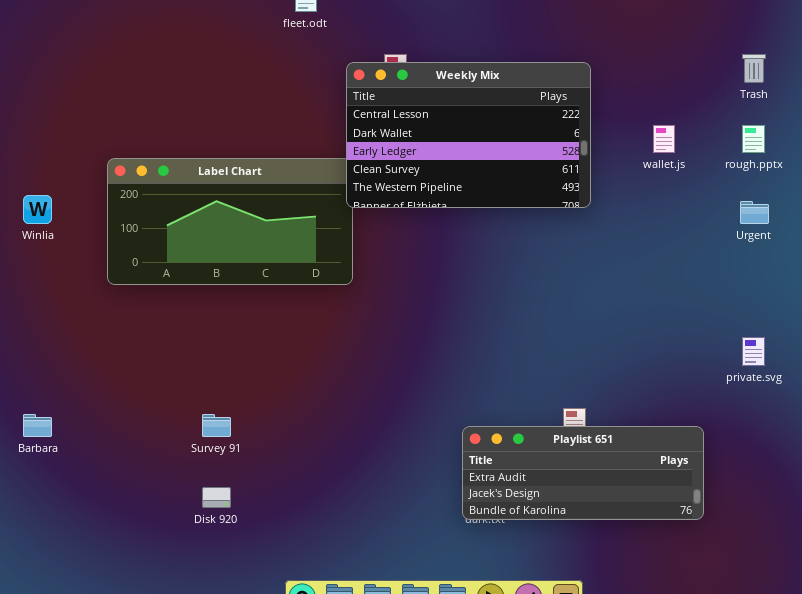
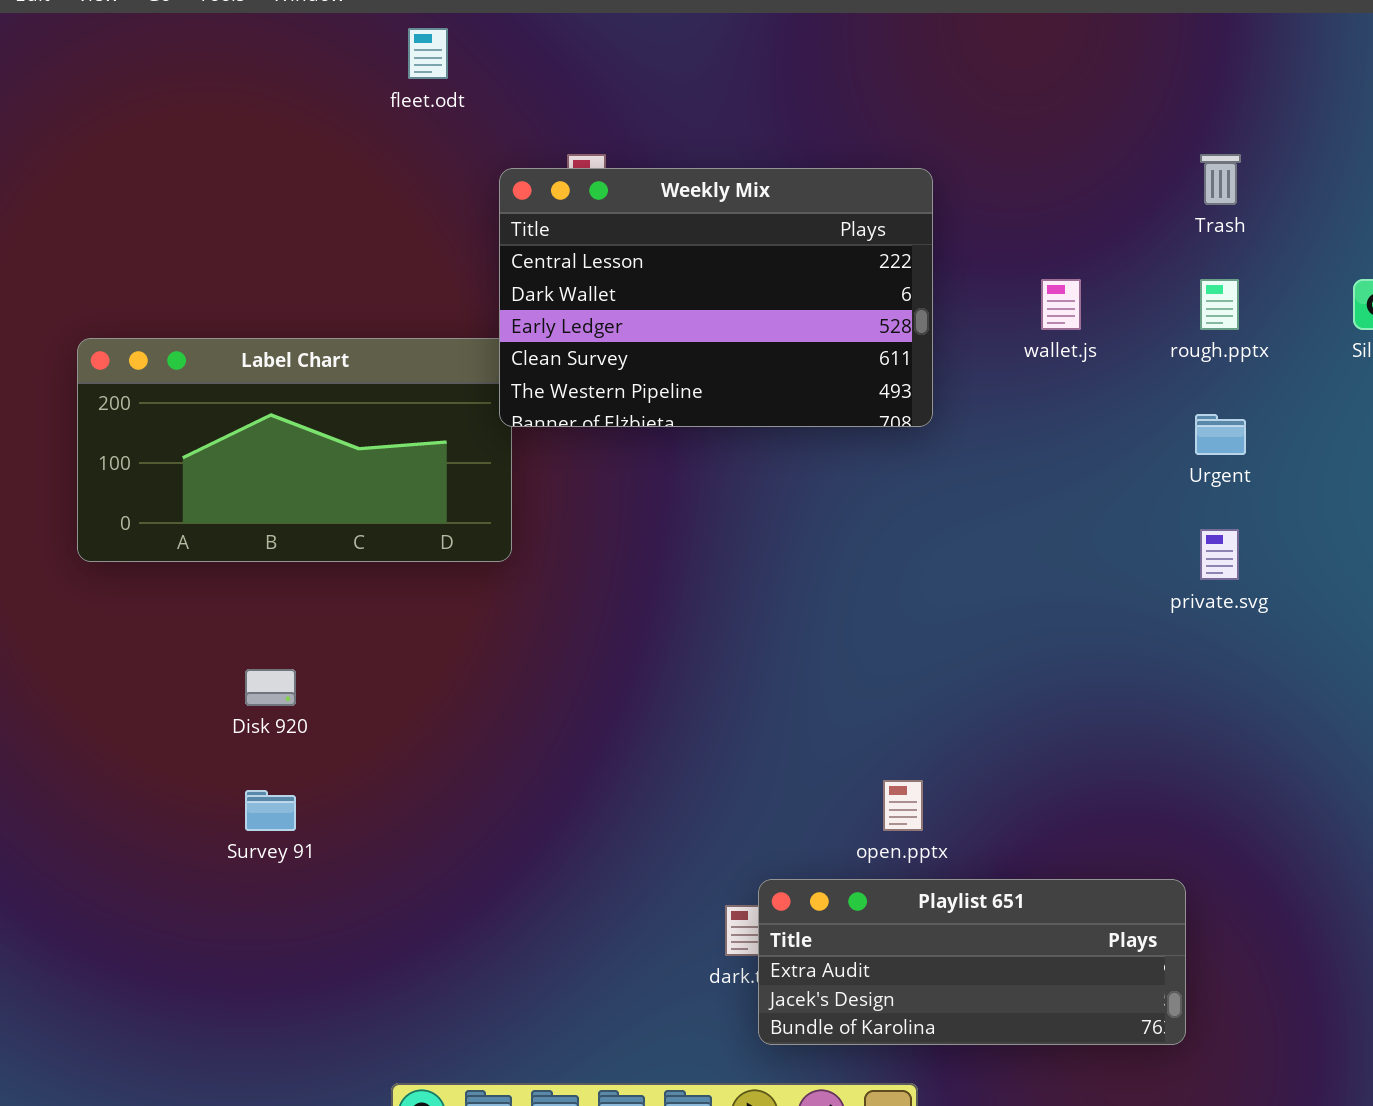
private.svg: [742,337,765,366] -> [1200,529,1239,580], moved
Playlist 651: [462,426,704,520] -> [758,879,1186,1045], moved
Disk 920: [202,487,231,508] -> [245,669,296,706], moved

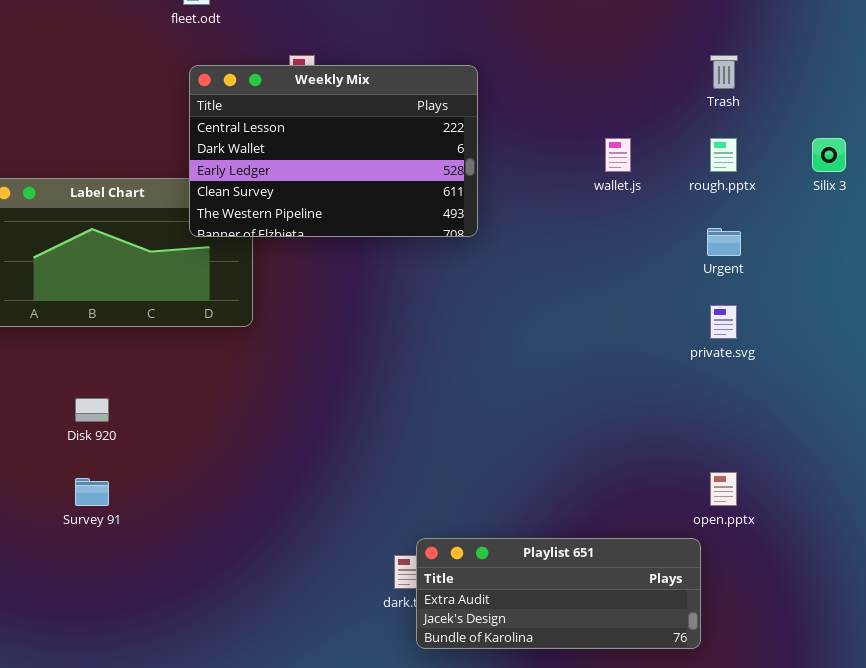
Weekly Mix: [499,168,933,427] -> [189,65,478,237], moved
open.pptx: [883,780,923,831] -> [710,472,737,506], moved

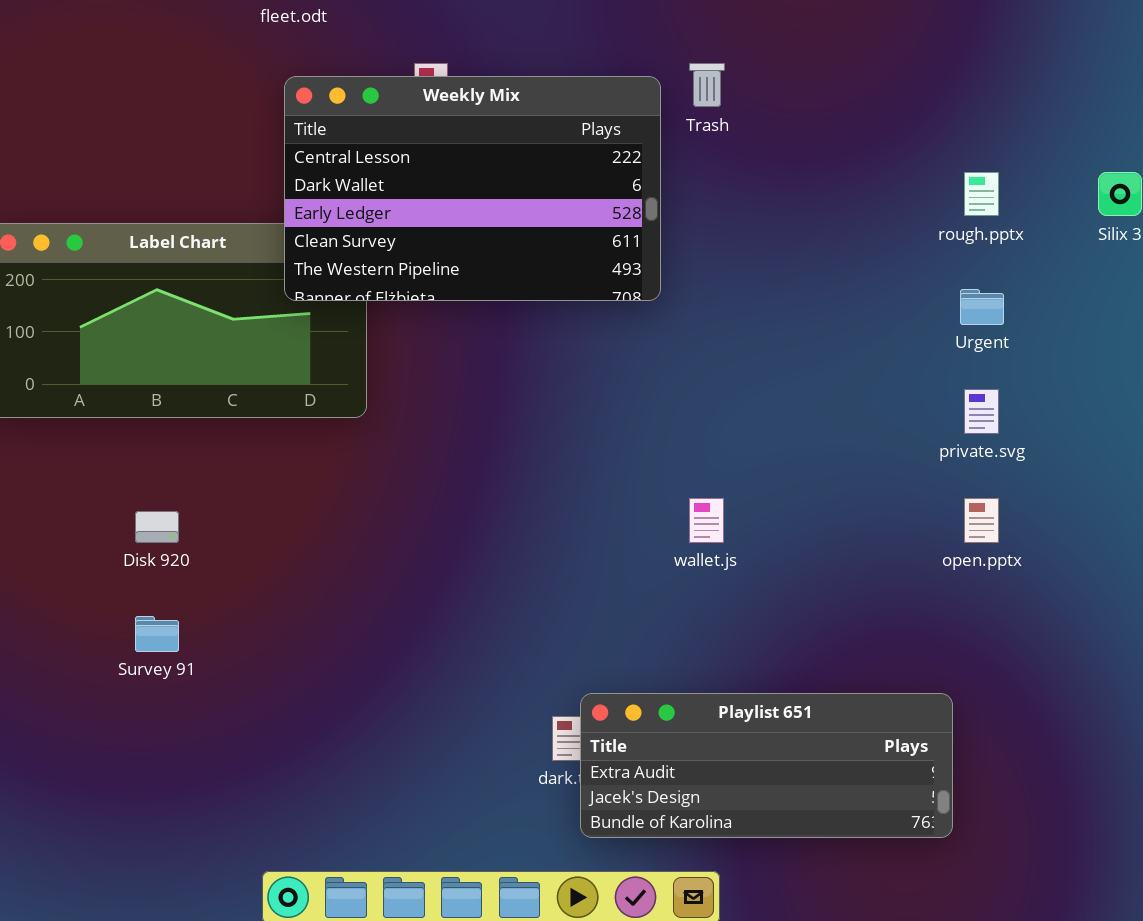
Trash: [710,55,738,89] -> [689,63,725,107], moved
wallet.js: [605,138,631,172] -> [689,498,724,543], moved
open.pptx: [710,472,737,506] -> [964,498,999,543], moved

